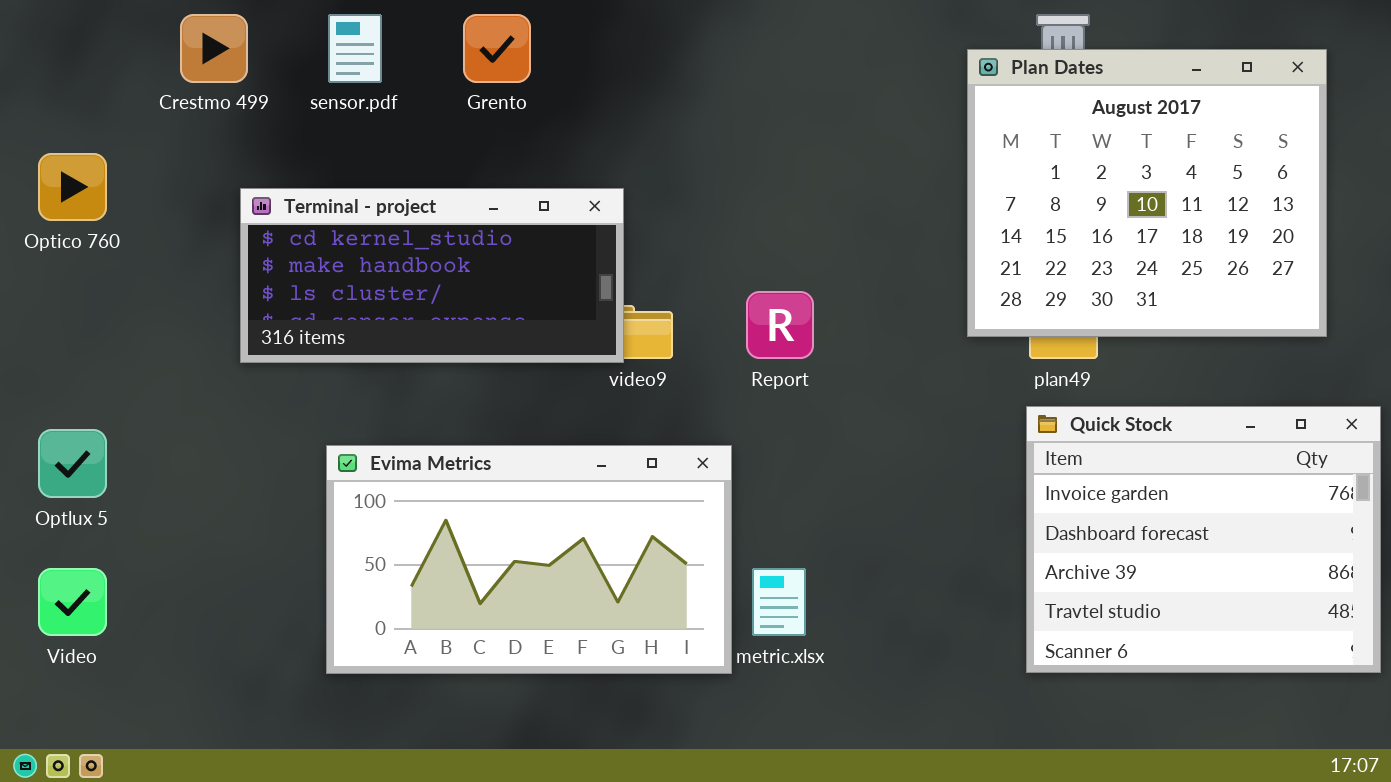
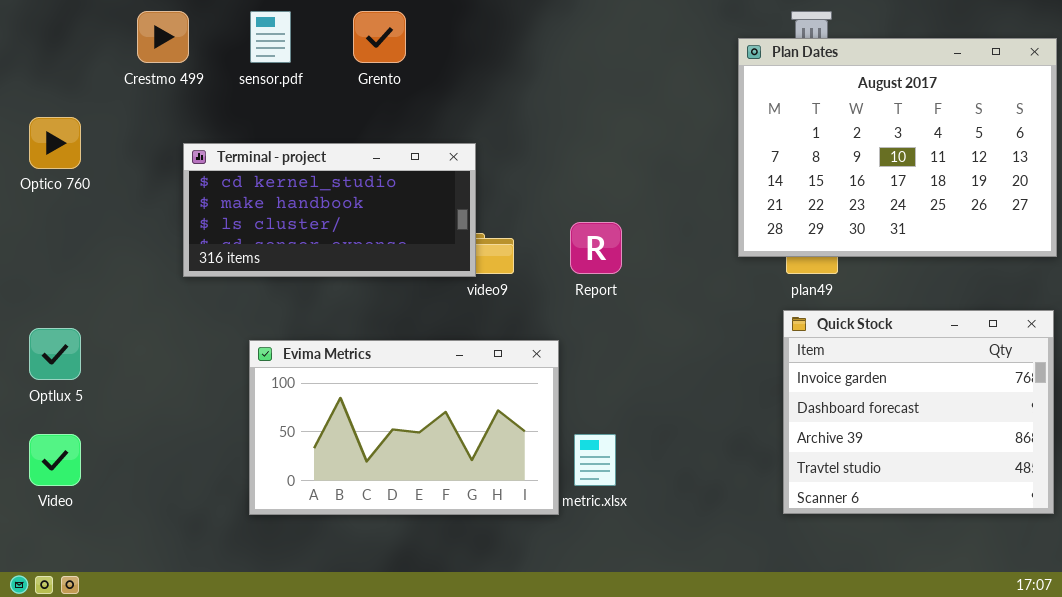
Plan Dates: [967,49,1327,337] -> [738,38,1057,257], resized

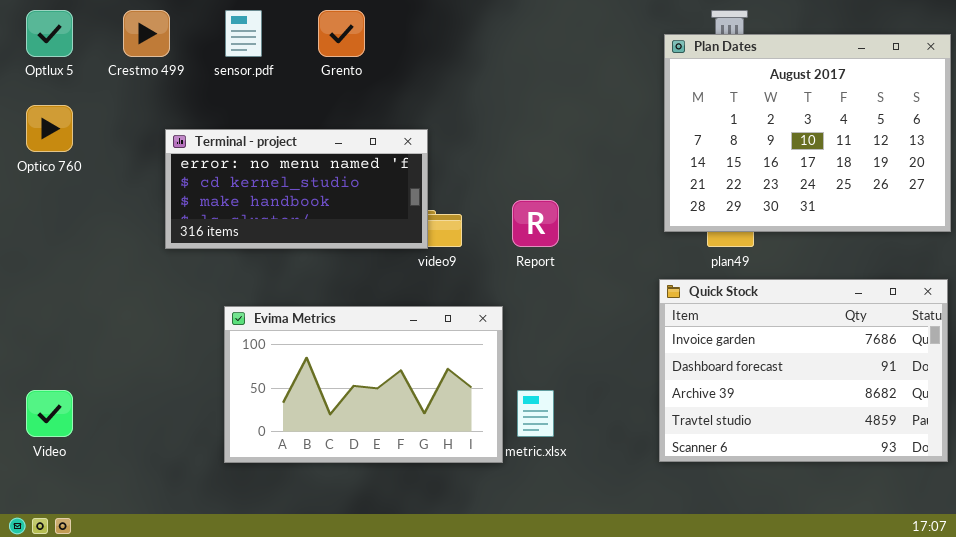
Terminal - project: [183,143,476,277] -> [165,129,428,249], scrolled up 1 row
Quick Stock: [783,310,1054,514] -> [659,279,948,462], resized
Optlux 5: [29,328,81,380] -> [26,10,73,57], moved

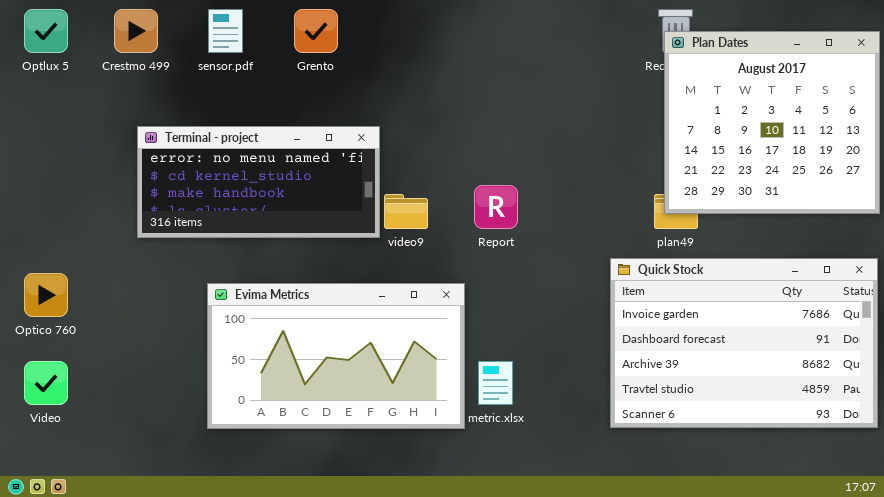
Plan Dates: [664,34,951,232] -> [664,31,880,214], resized
Optico 760: [26,105,73,152] -> [24,273,68,317], moved
Terminal - project: [165,129,428,249] -> [137,126,380,238], moved

